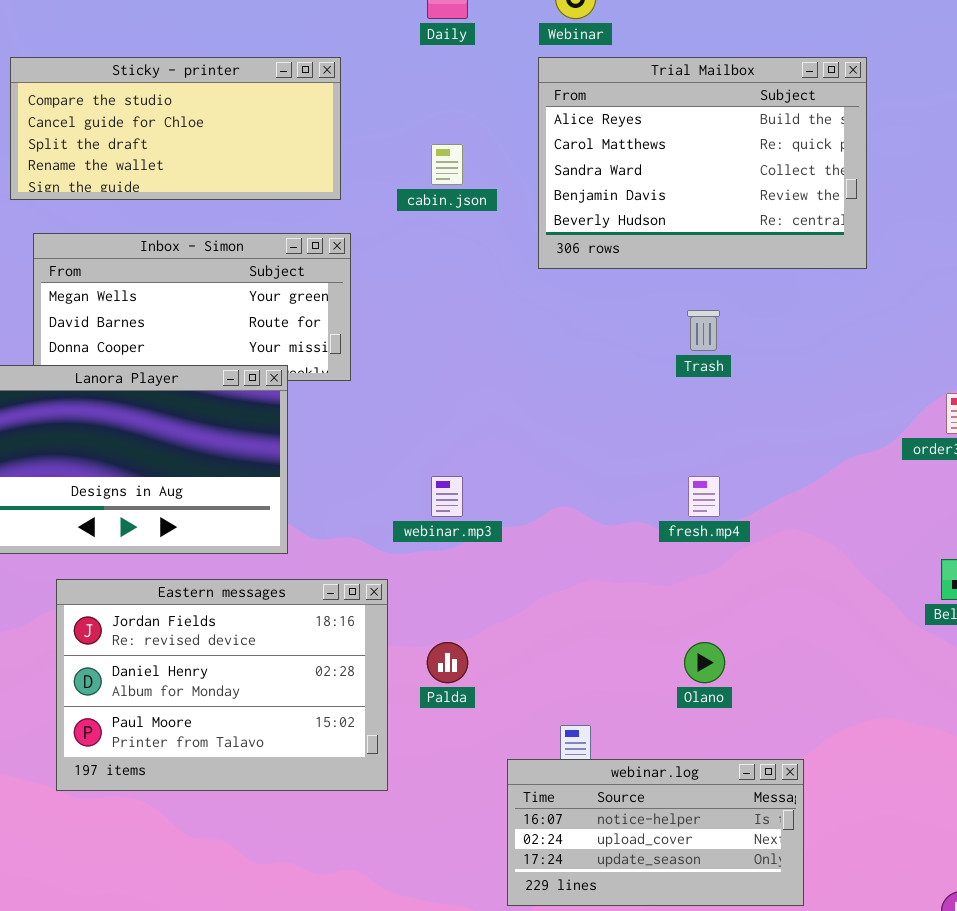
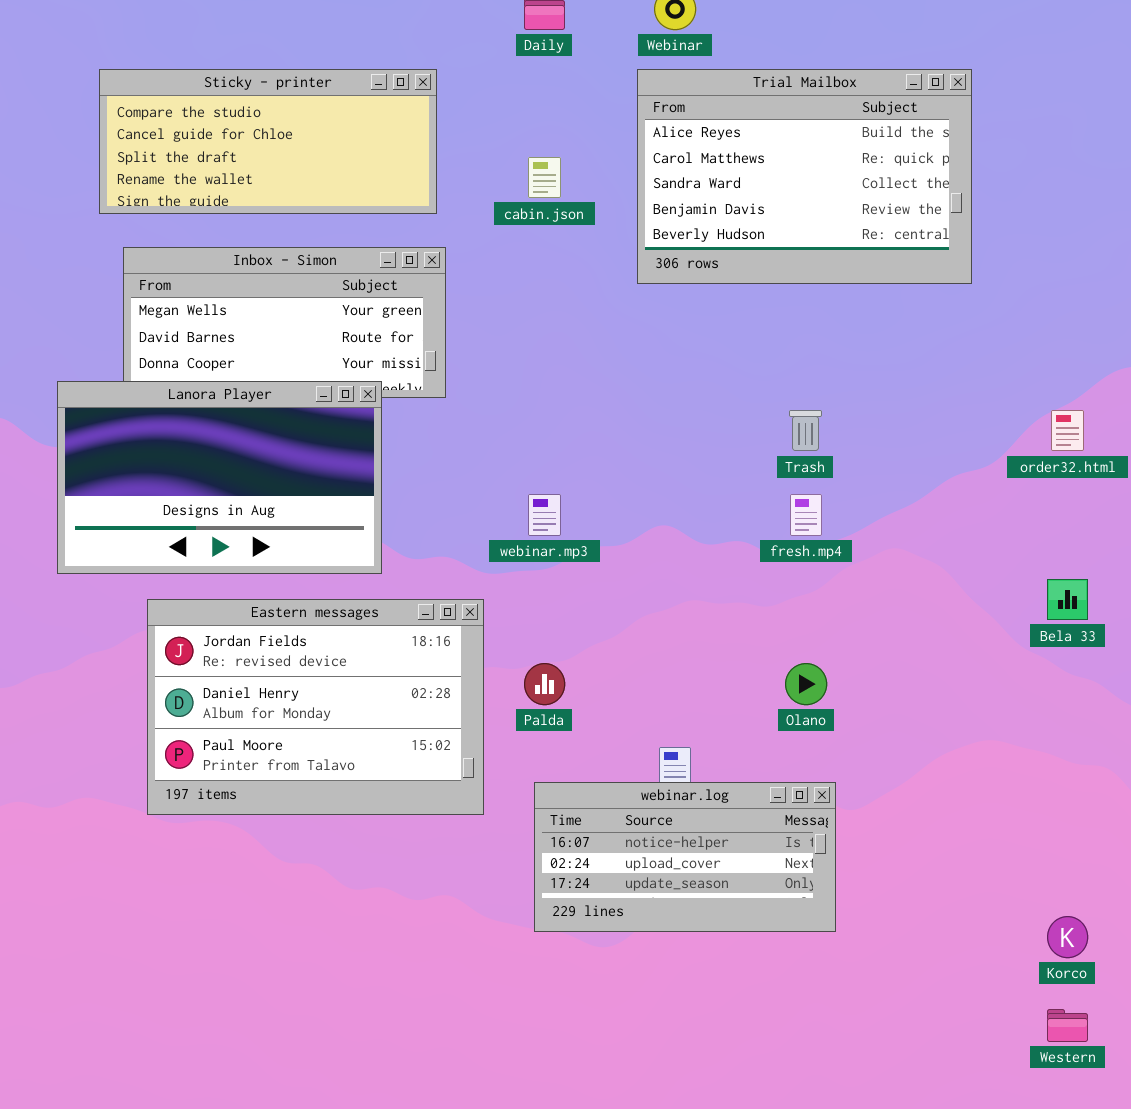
Trash: [687,310,720,351] -> [789,410,822,451], moved
webinar.log: [507,759,804,906] -> [534,782,836,932], moved

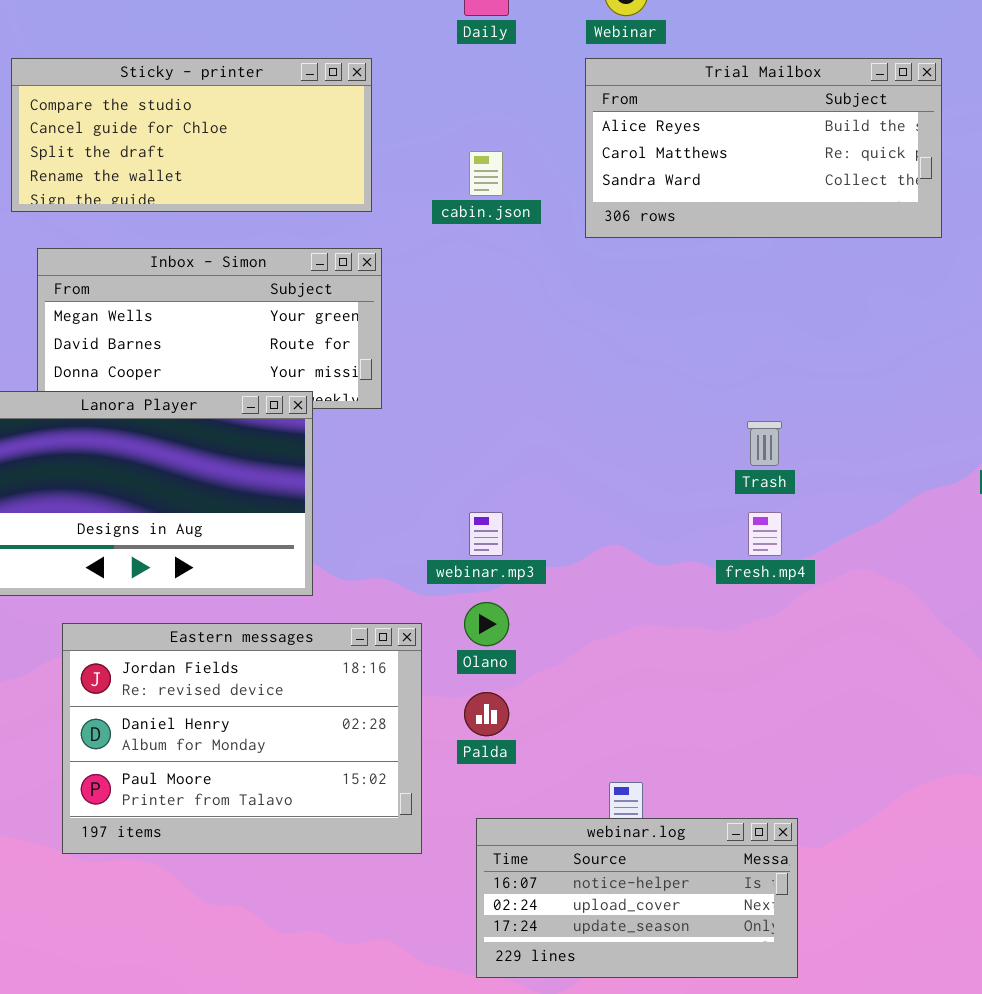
Trial Mailbox: [637,69,972,284] -> [585,58,942,238], resized
Olano: [785,663,827,705] -> [464,602,509,646], moved

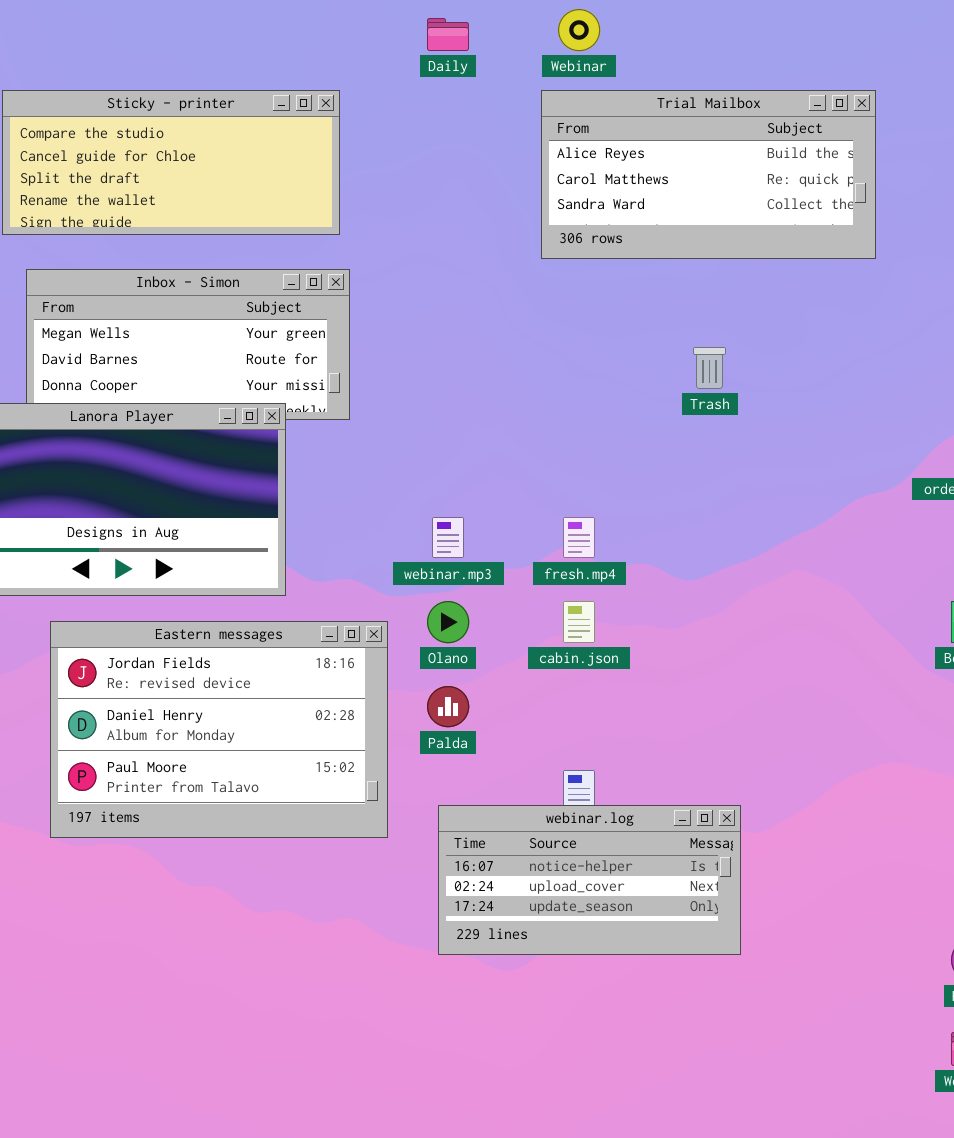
cabin.json: [469,151,503,196] -> [563,601,595,643], moved
Trash: [747,421,782,466] -> [693,347,726,389], moved
fresh.mp4: [748,512,782,556] -> [563,517,595,558], moved

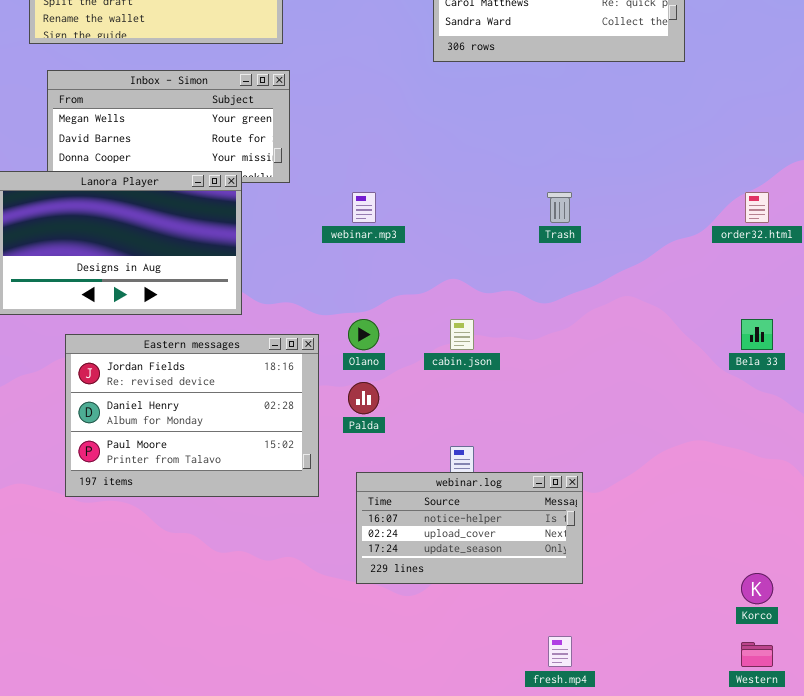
Trash: [693,347,726,389] -> [547,192,572,223], moved
webinar.mp3: [432,517,464,558] -> [352,192,376,223], moved
fresh.mp4: [563,517,595,558] -> [548,636,572,667], moved

